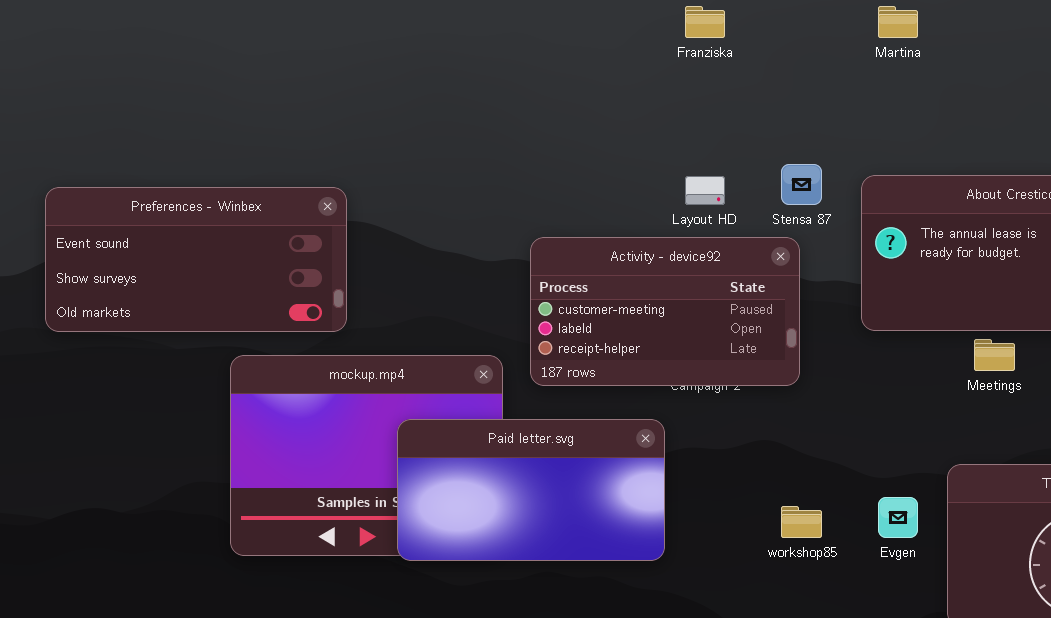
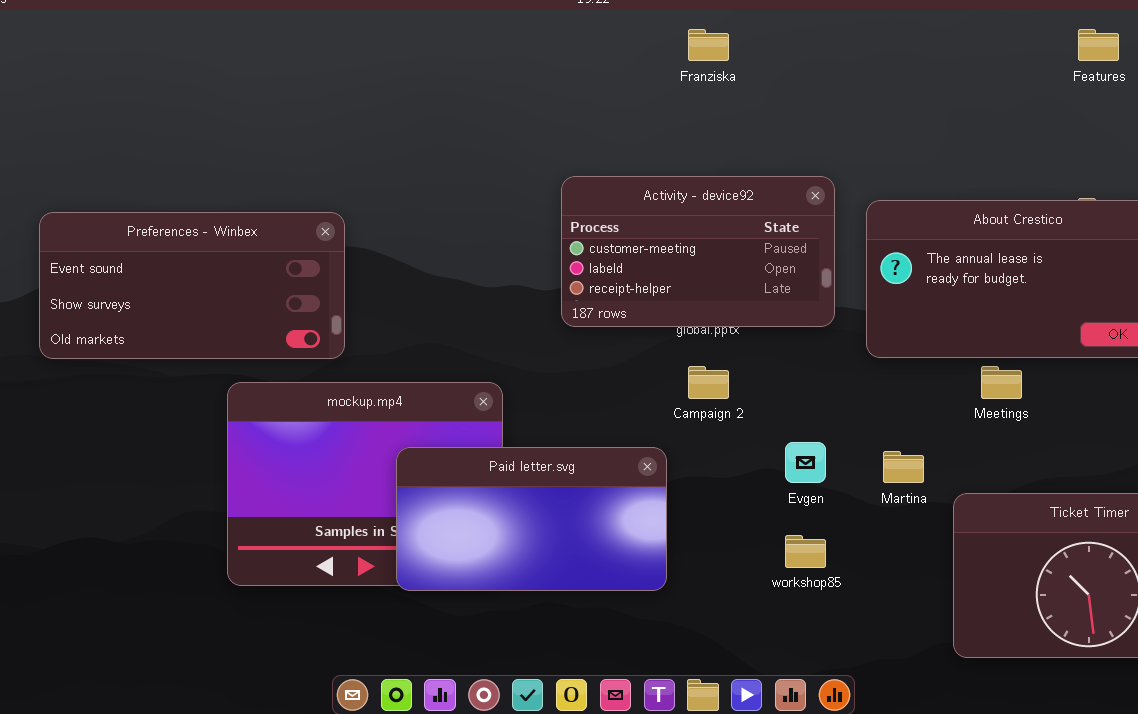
Martina: [878,6,918,38] -> [883,451,924,483], moved
Activity - device92: [530,237,800,386] -> [561,176,835,327], moved
Evgen: [878,497,918,538] -> [785,442,826,483], moved

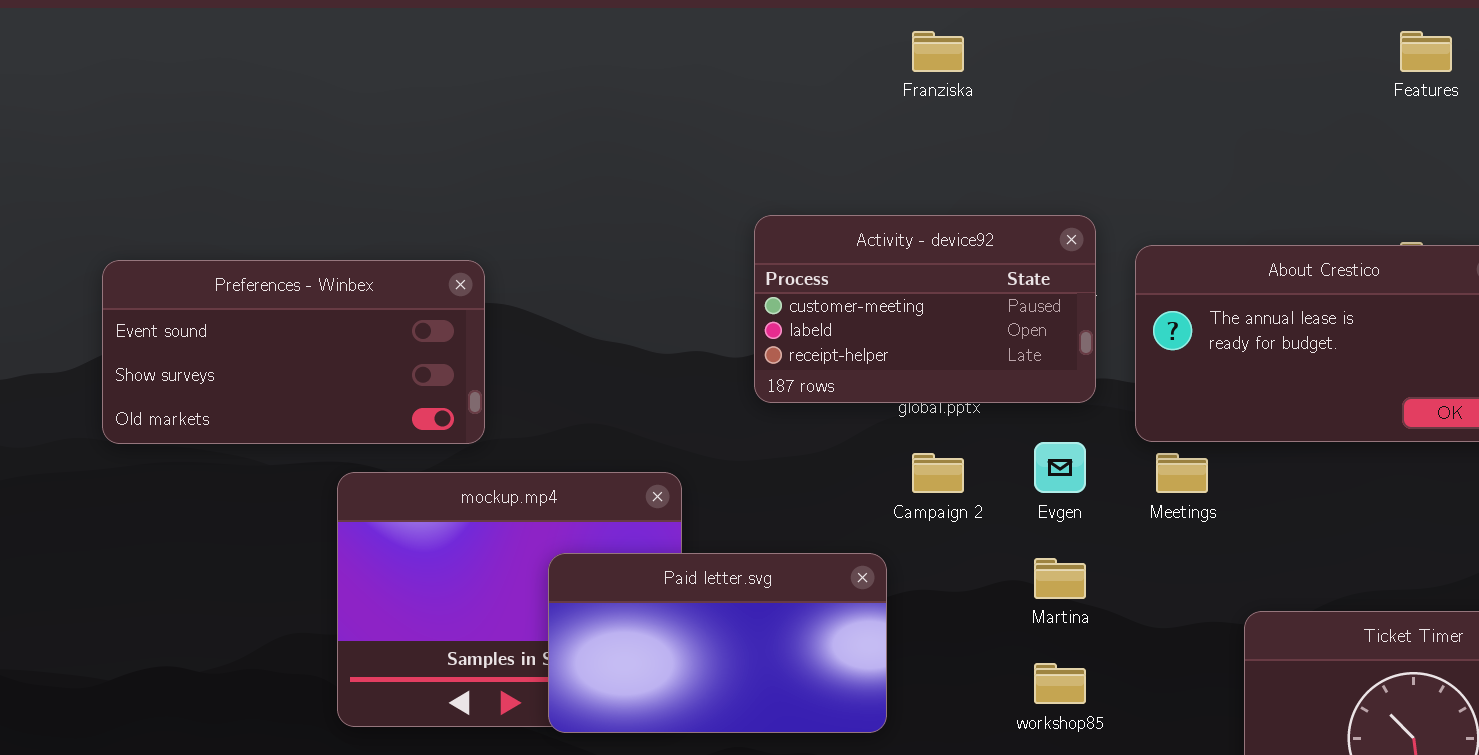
Meetings: [981,366,1022,399] -> [1156,453,1208,493], moved
Evgen: [785,442,826,483] -> [1034,442,1086,493], moved
Martina: [883,451,924,483] -> [1034,558,1086,599], moved

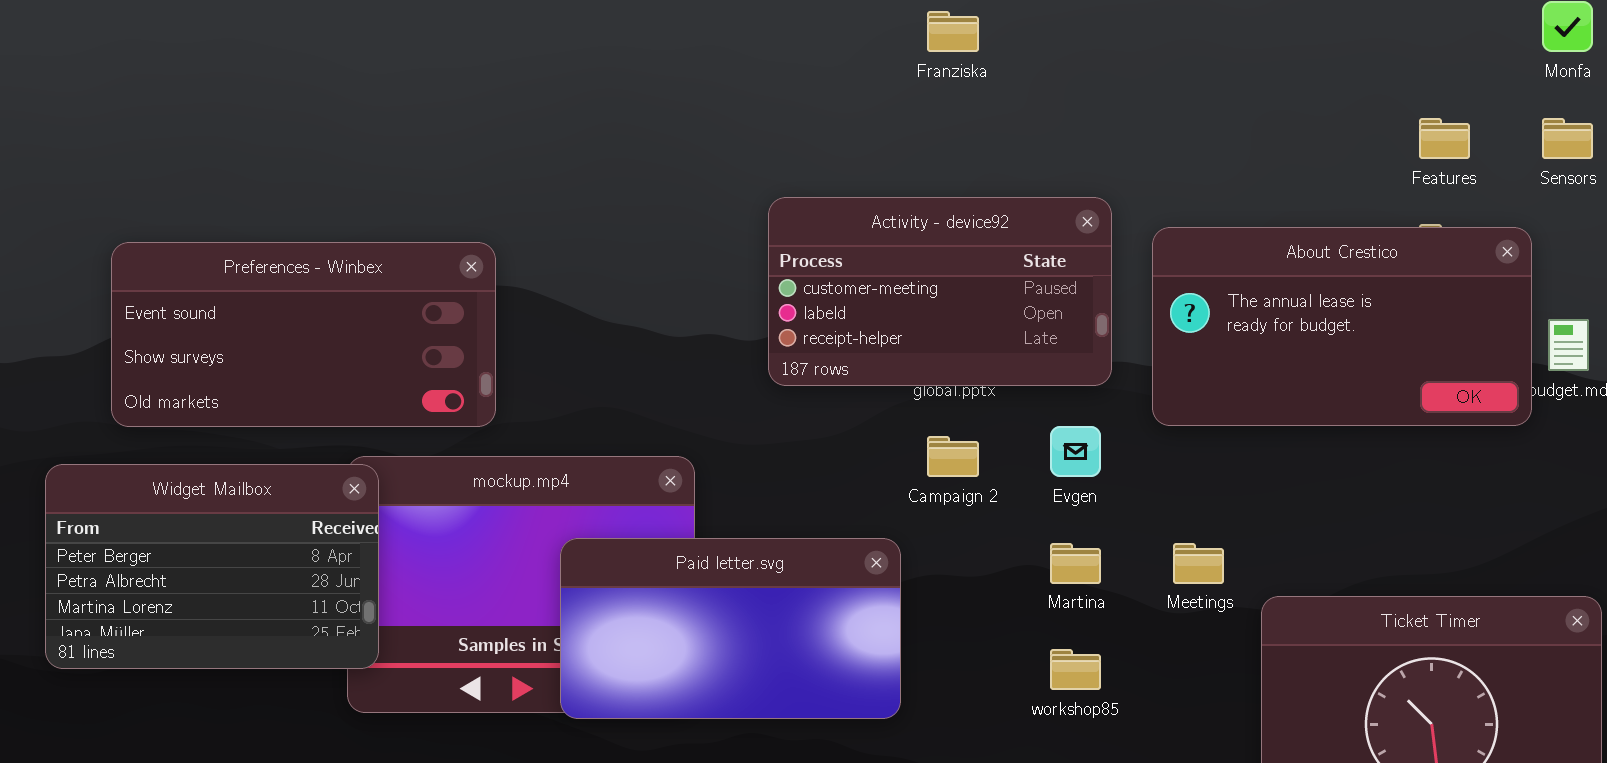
Features: [1400,31,1452,72] -> [1419,118,1470,159], moved
Meetings: [1156,453,1208,493] -> [1173,543,1224,584], moved
Widget Mailbox: none -> [45,464,379,669], opened

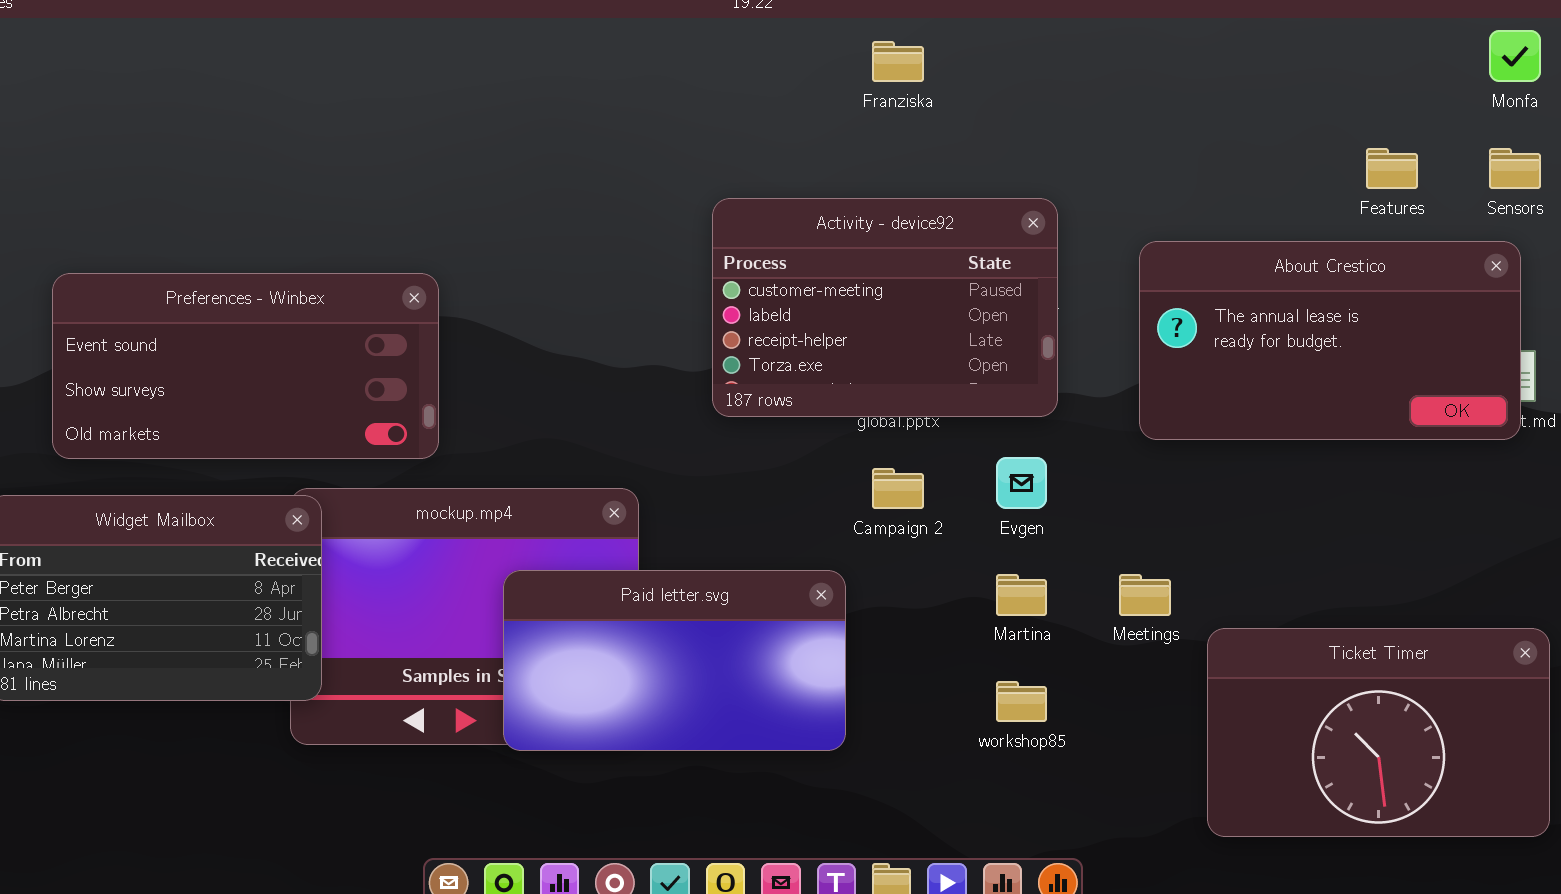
Activity - device92: [768,197,1112,386] -> [712,198,1058,417], resized
About Crestico: [1152,227,1532,426] -> [1139,241,1521,440], moved

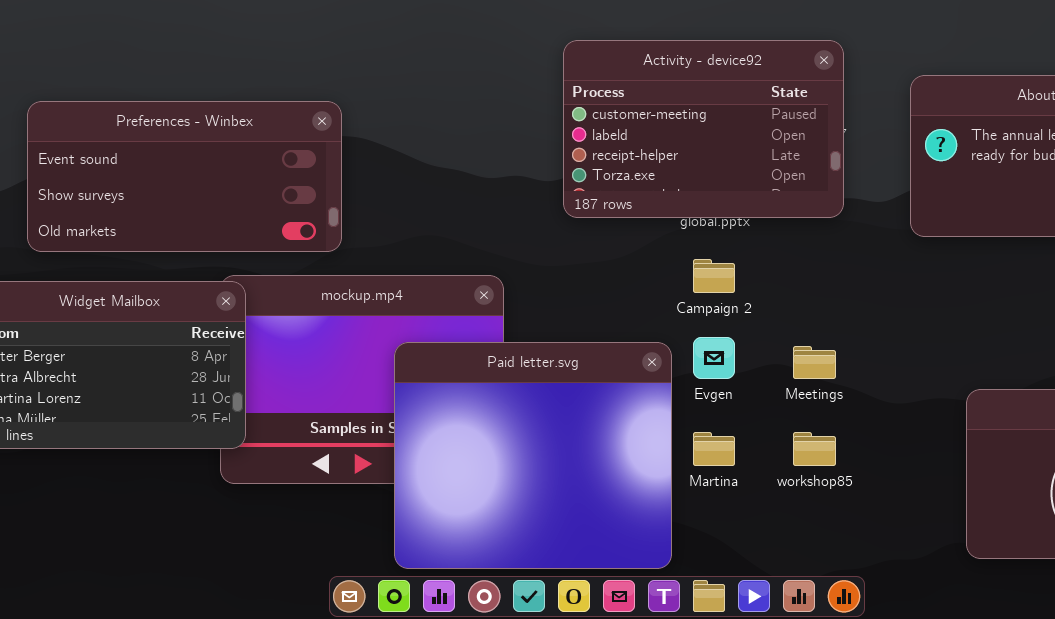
Evgen: [996,457,1047,509] -> [693,337,735,379], moved
Paid letter.svg: [503,570,846,751] -> [394,342,672,569], resized
Martina: [996,574,1047,616] -> [693,432,735,466], moved
Meetings: [1119,574,1171,616] -> [793,346,836,379], moved

